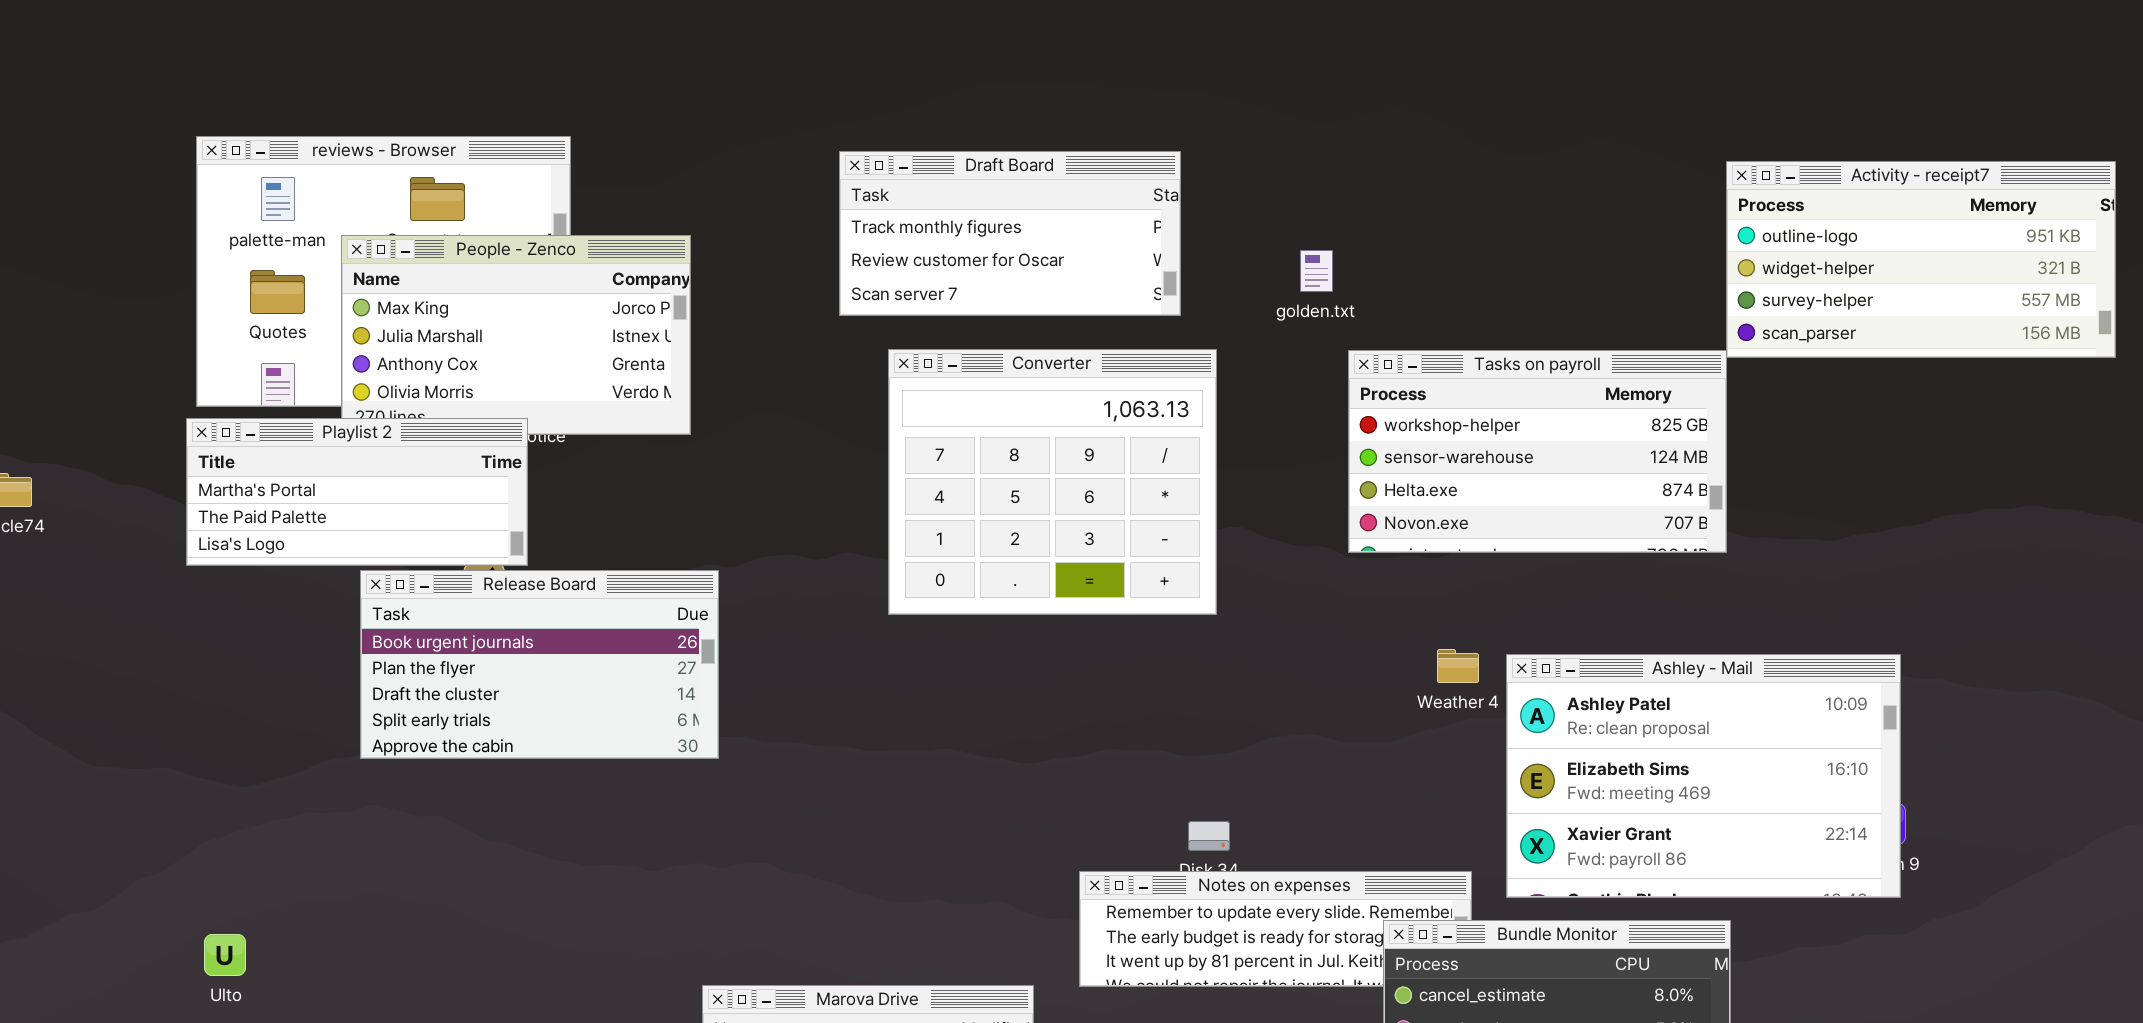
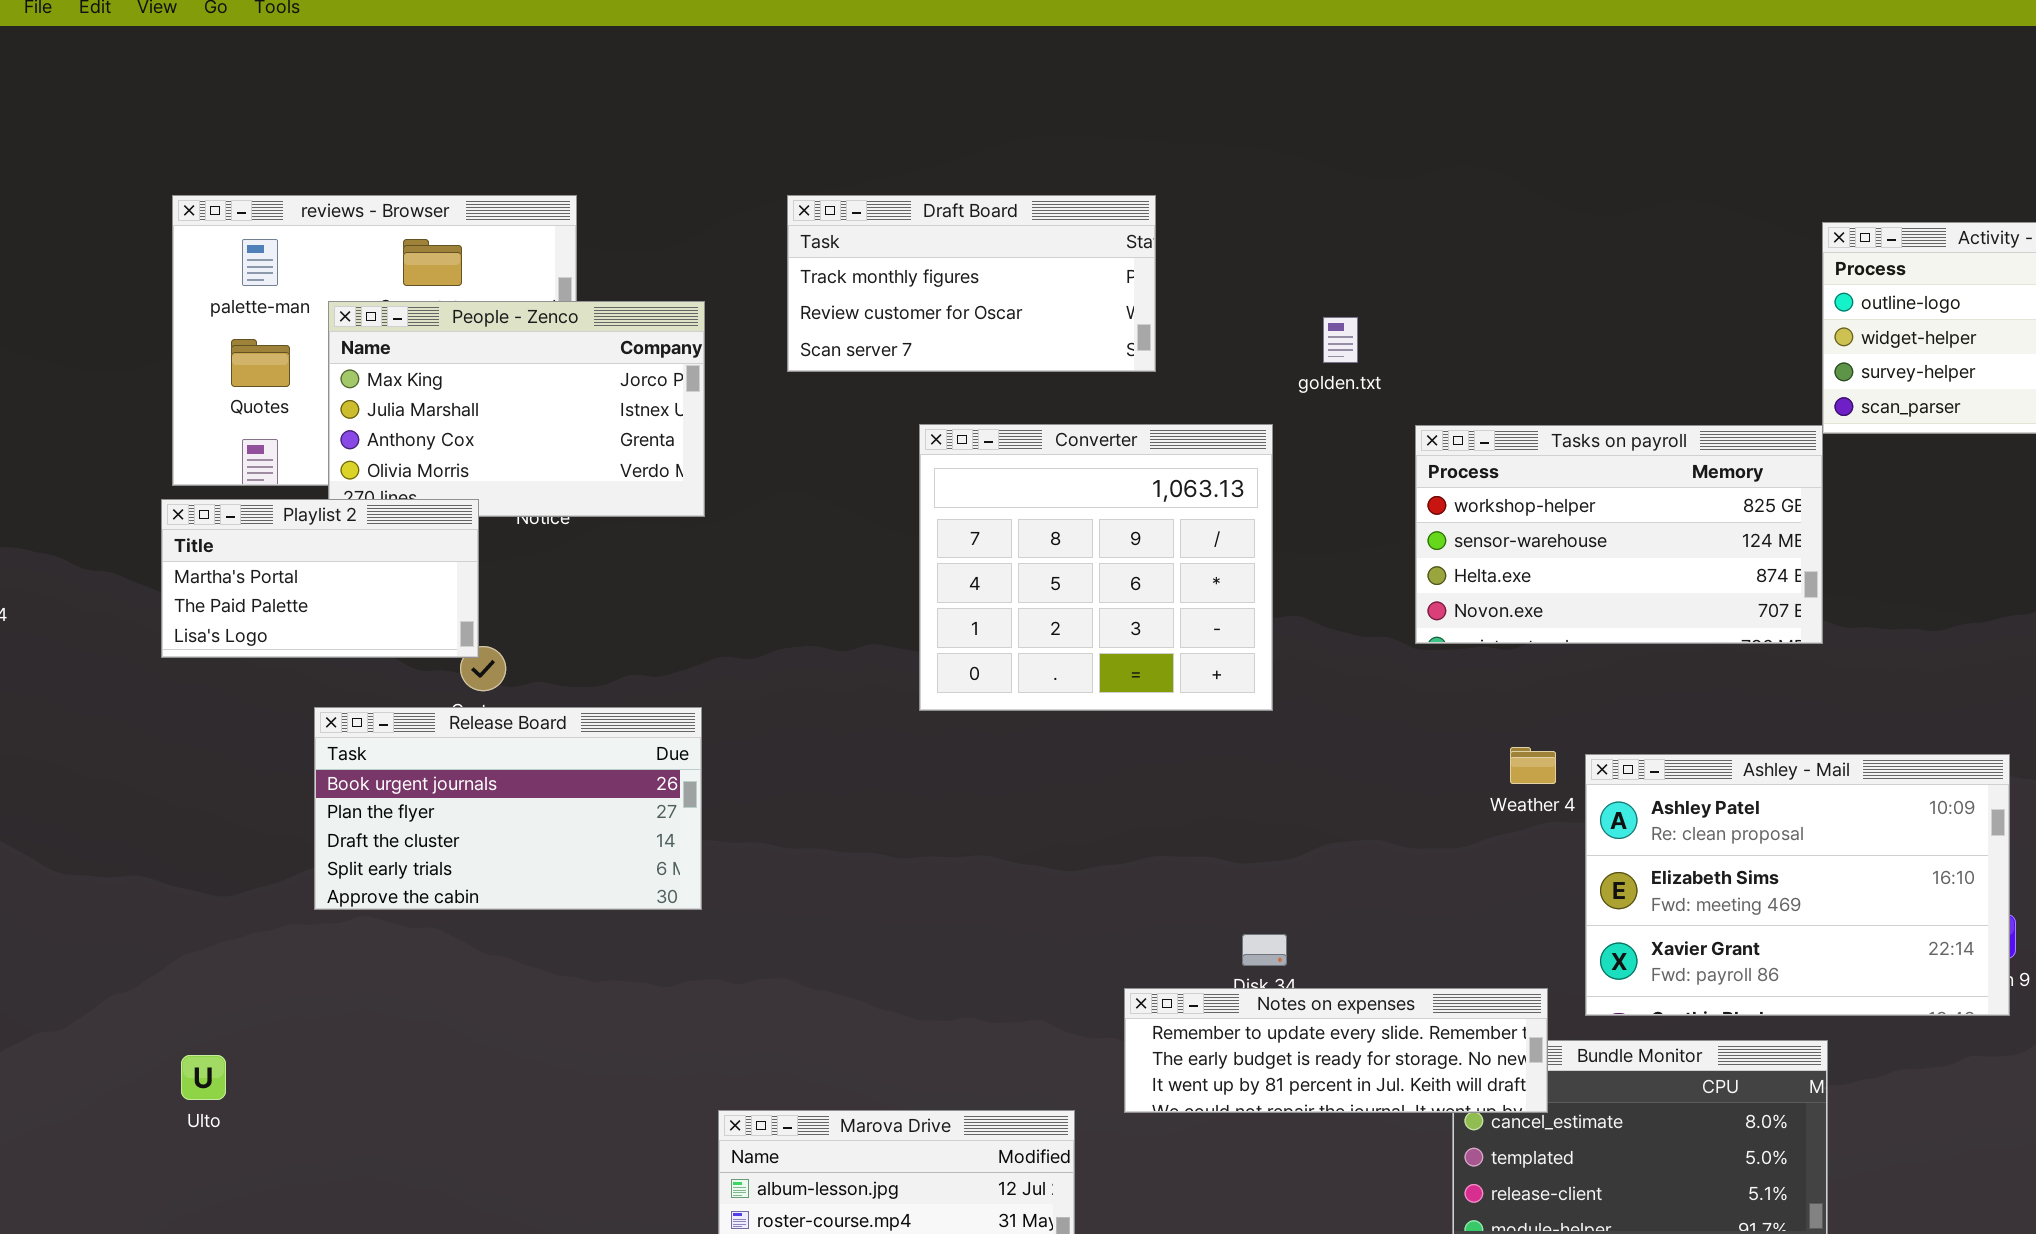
Draft Board: [839,151,1181,316] -> [787,195,1156,372], moved
golden.txt: [1300,250,1333,292] -> [1323,317,1358,363], moved
Playlist 2: [186,418,528,566] -> [161,499,479,658], resized
Release Board: [360,570,719,759] -> [314,707,702,910], moved
Notes on expenses: [1079,871,1472,987] -> [1124,988,1548,1113], raised

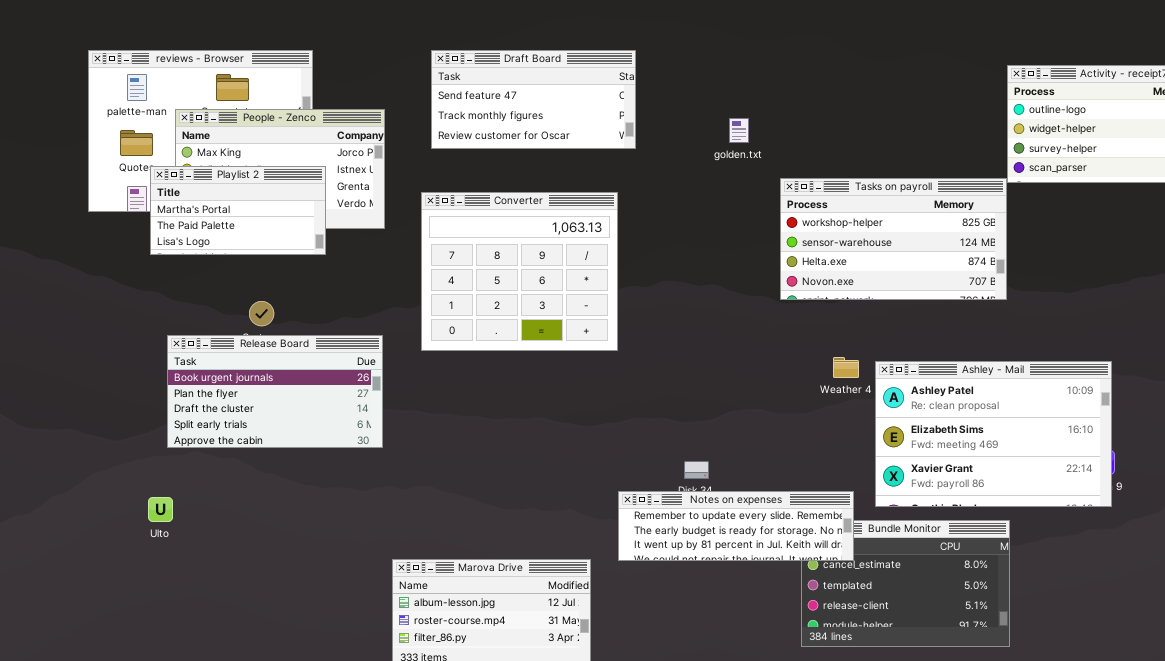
Draft Board: [787,195,1156,372] -> [431,50,636,149], scrolled up 1 row
Converter: [919,424,1273,711] -> [421,192,618,351], moved
Playlist 2: [161,499,479,658] -> [150,166,326,255], moved
Ulto: [181,1055,226,1100] -> [148,497,173,522], moved

